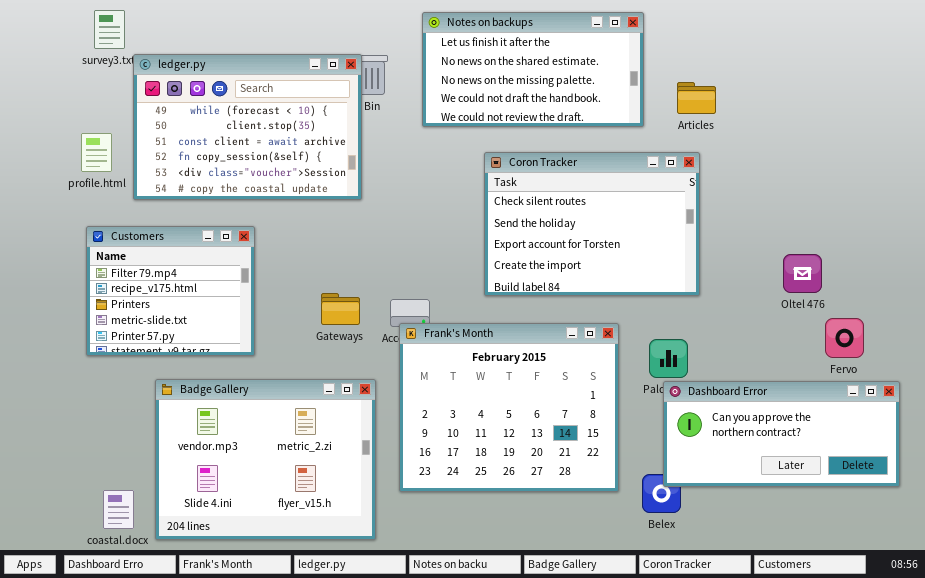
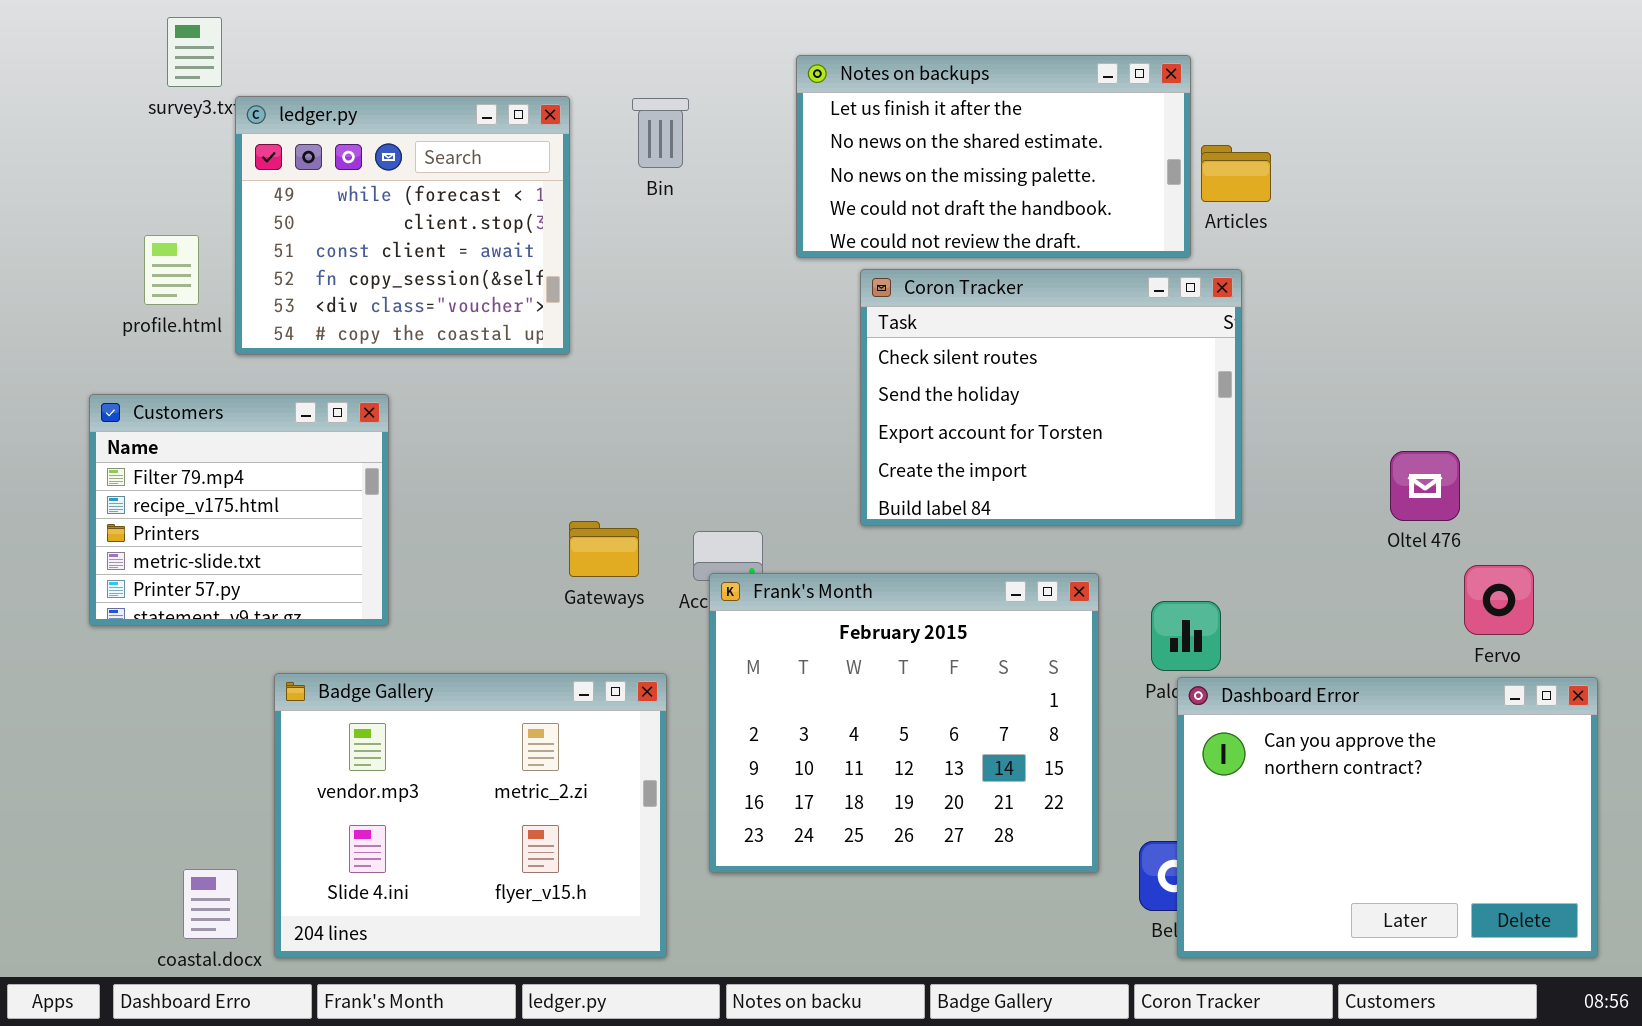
Notes on backups: [422,12,644,127] -> [796,55,1191,258], moved
ledger.py: [133,54,362,200] -> [235,96,570,355], resized
Customers: [86,226,255,356] -> [89,394,389,626], moved
Dashboard Error: [663,381,900,487] -> [1177,677,1598,958], resized

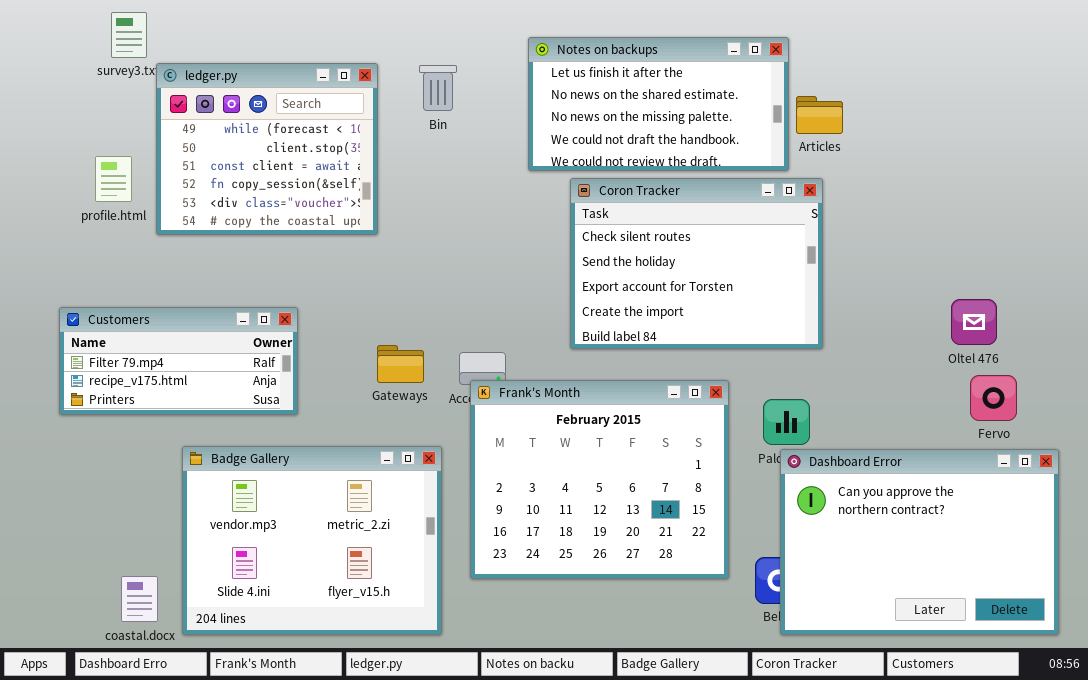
Customers: [89,394,389,626] -> [59,307,298,415], resized
Oltel 476: [1390,451,1460,521] -> [951,299,997,345], moved

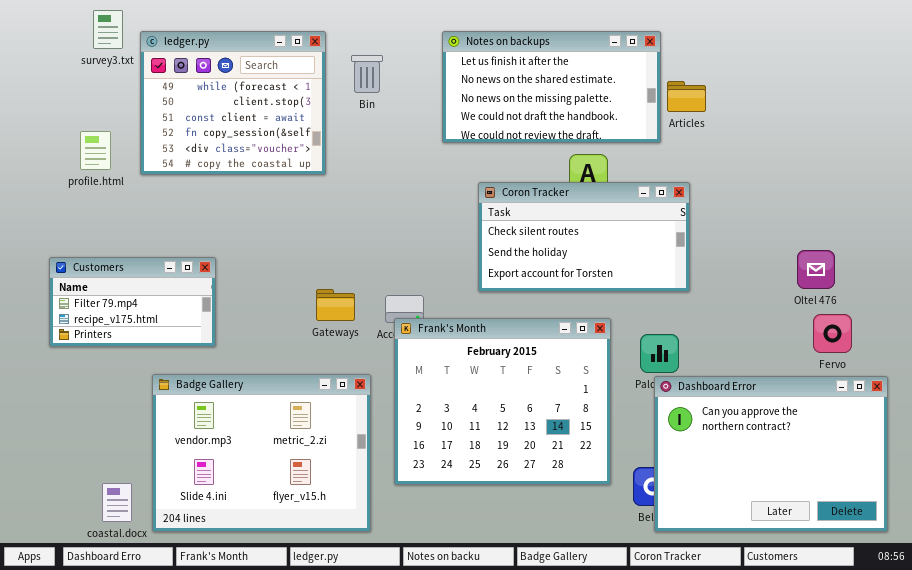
ledger.py: [156,63,378,235] -> [140,31,326,175], moved
Coron Tracker: [570,178,823,349] -> [478,182,690,292], resized
Customers: [59,307,298,415] -> [49,257,216,347], resized

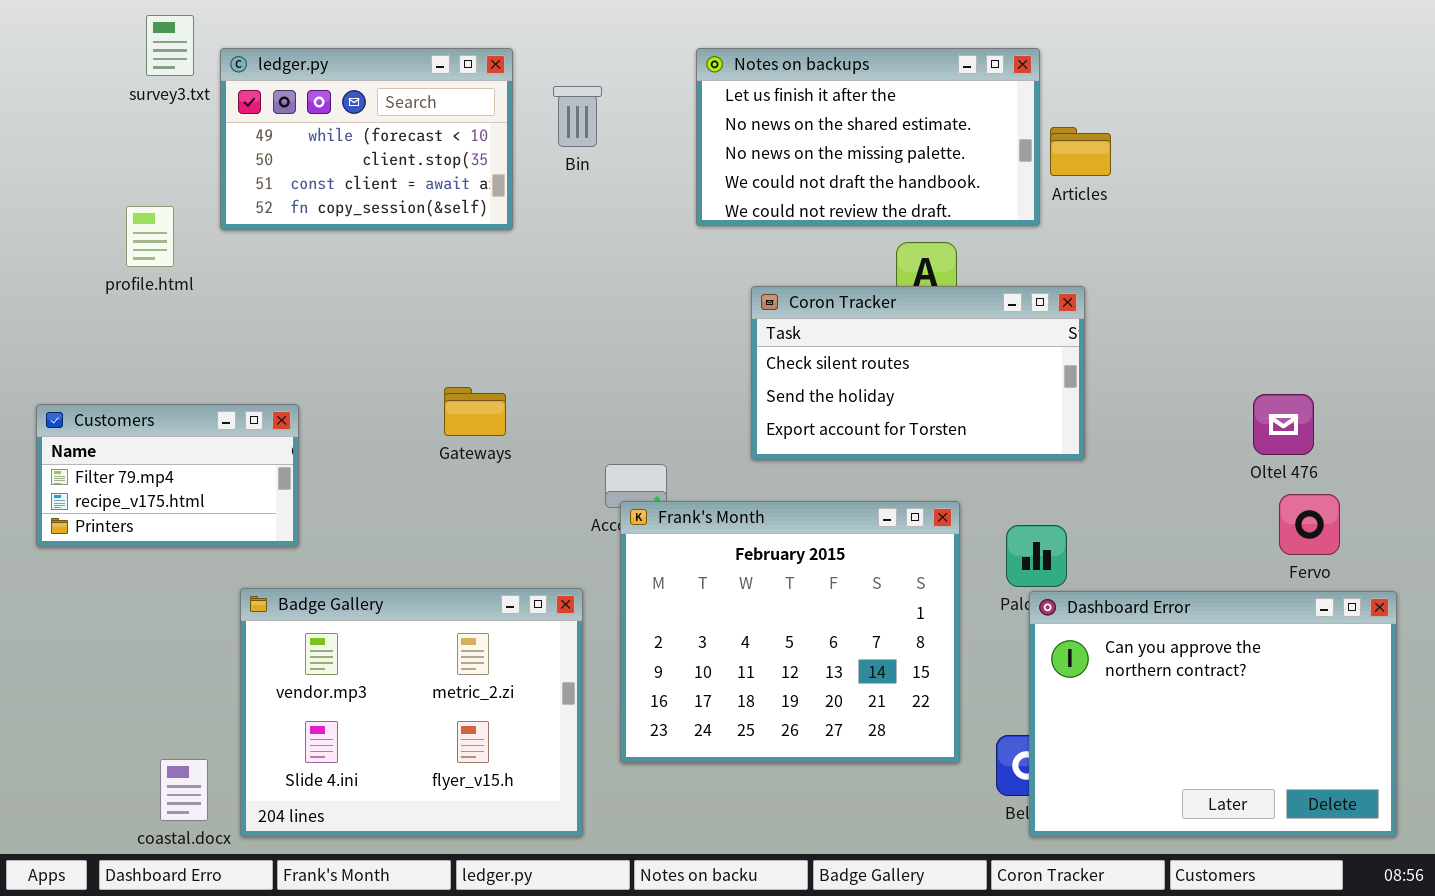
ledger.py: [140,31,326,175] -> [220,48,513,230], resized
Customers: [49,257,216,347] -> [36,404,299,547], moved
Gateways: [316,289,355,321] -> [444,387,506,436], moved

